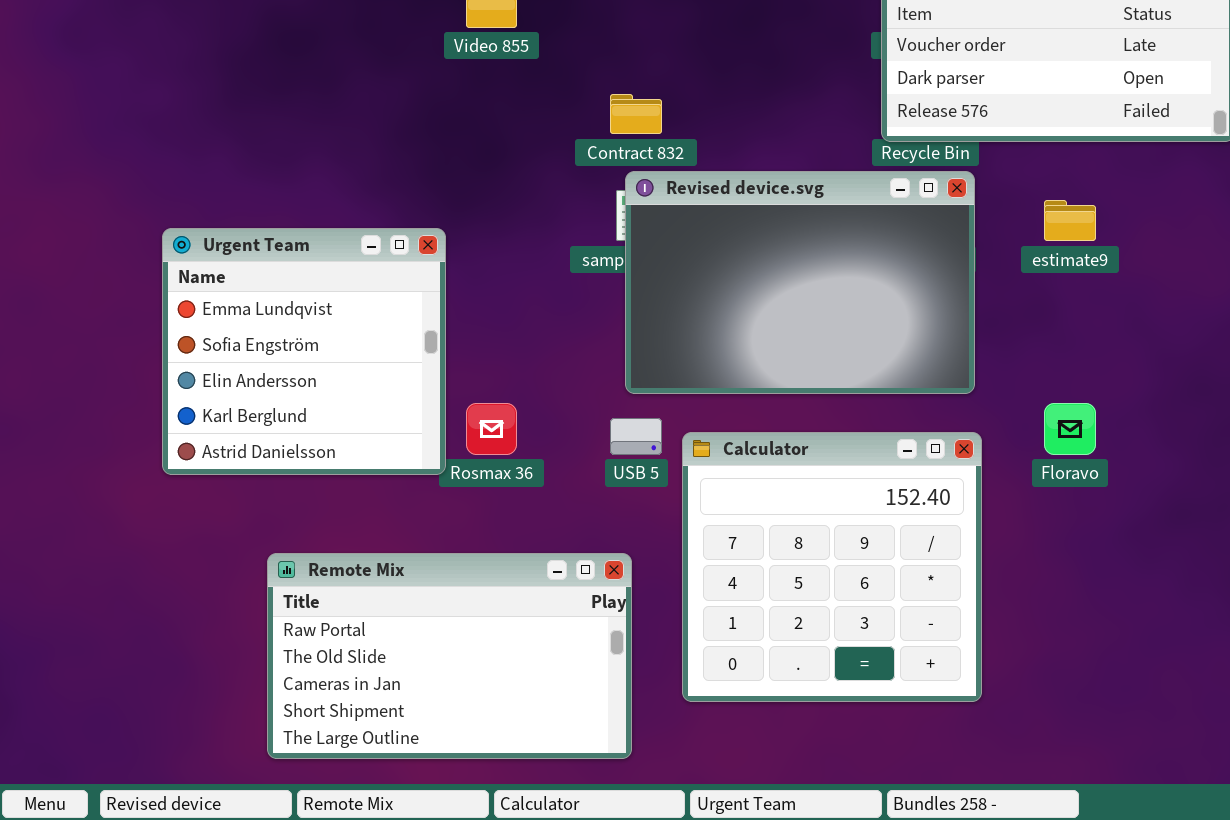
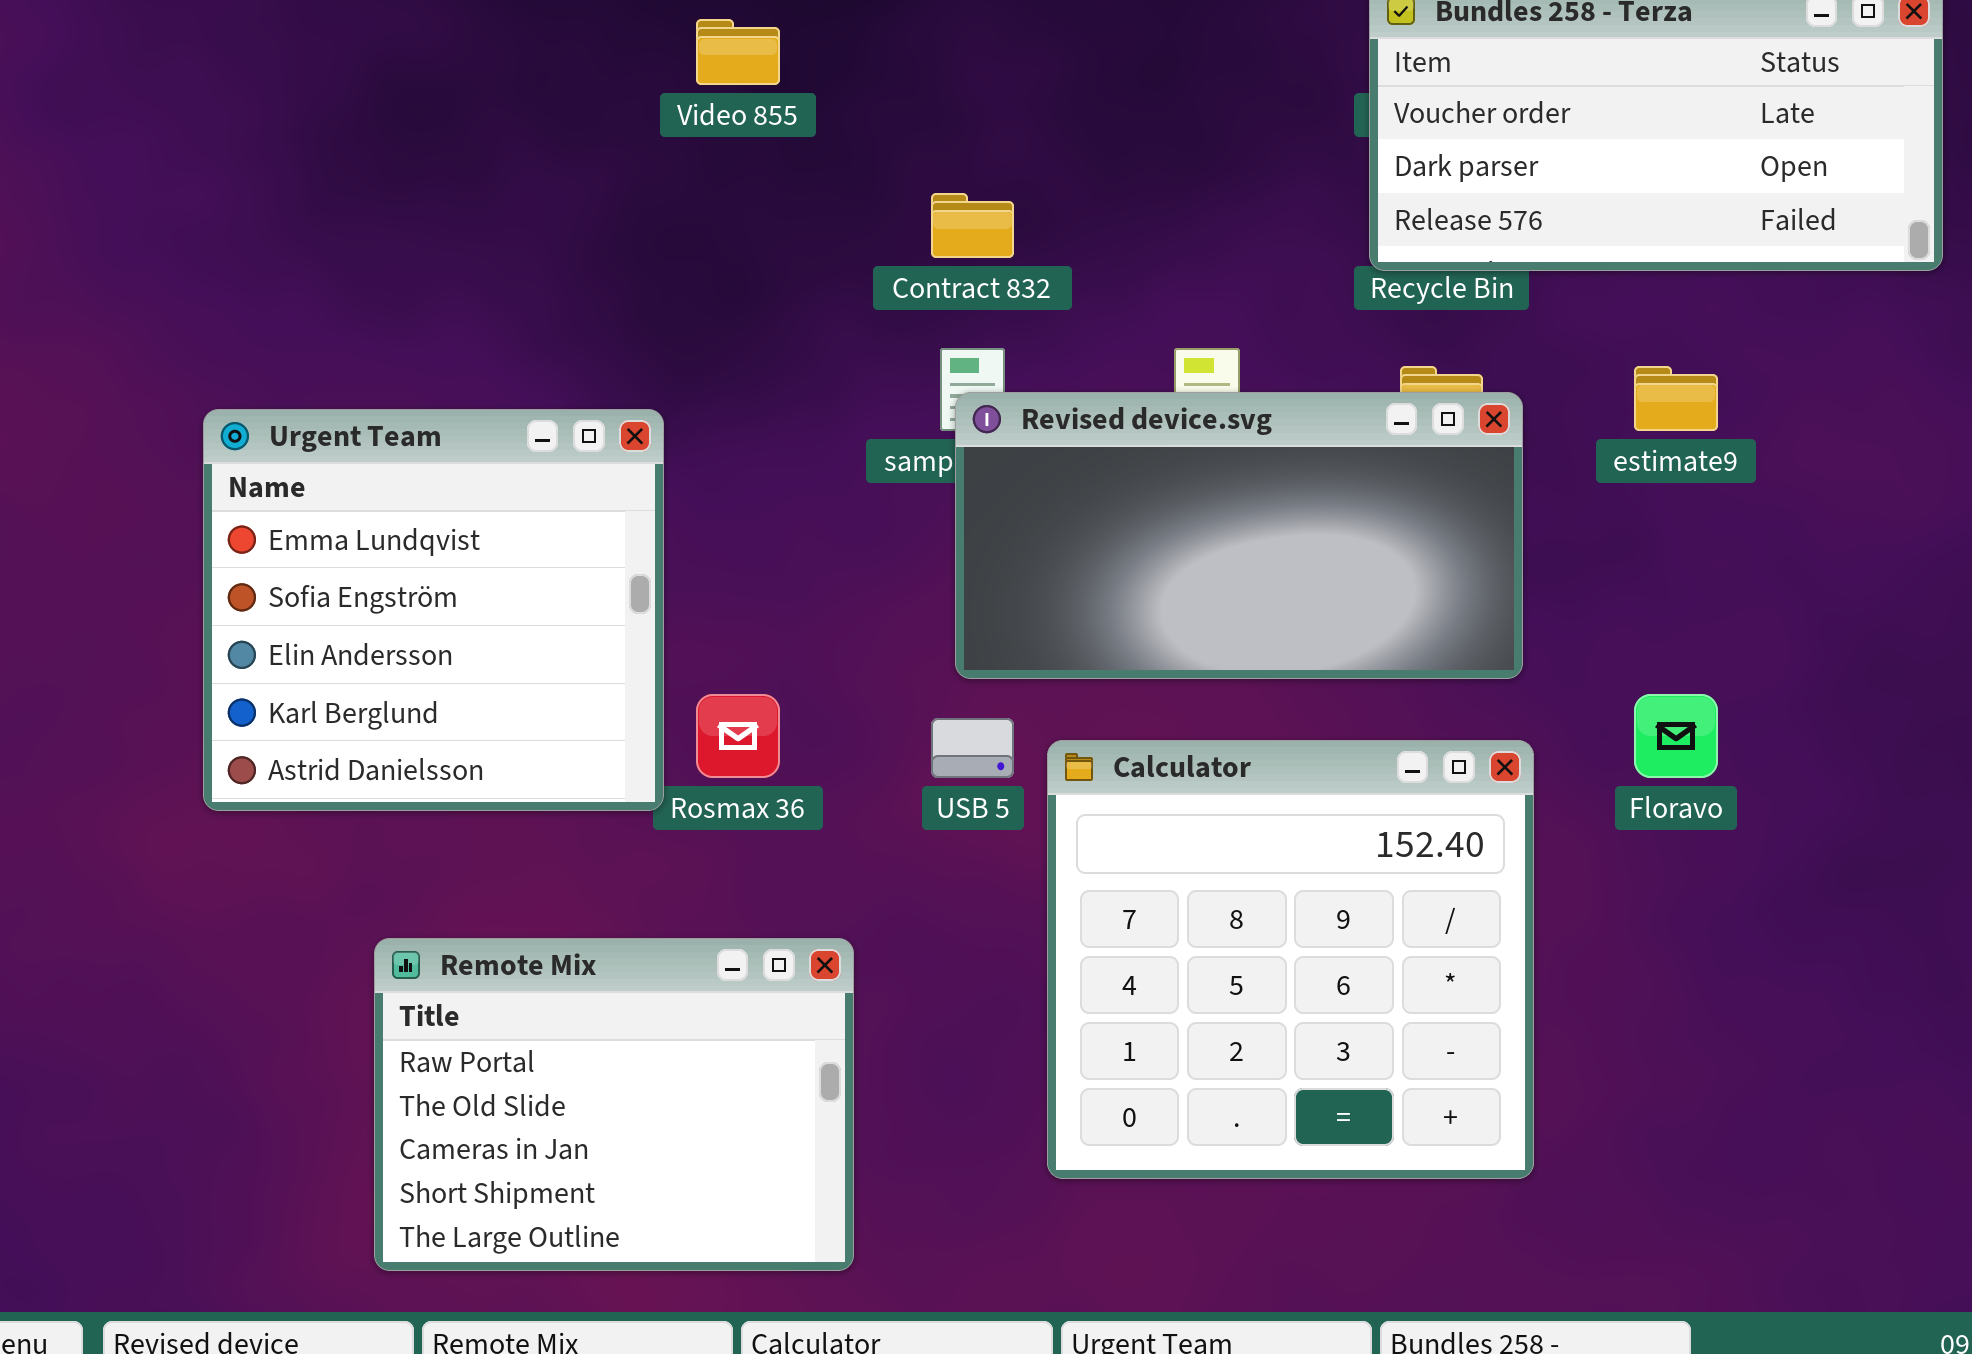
Revised device.svg: [625,171,975,394] -> [955,392,1523,679], resized
Remote Mix: [267,553,632,759] -> [374,938,854,1271], resized

